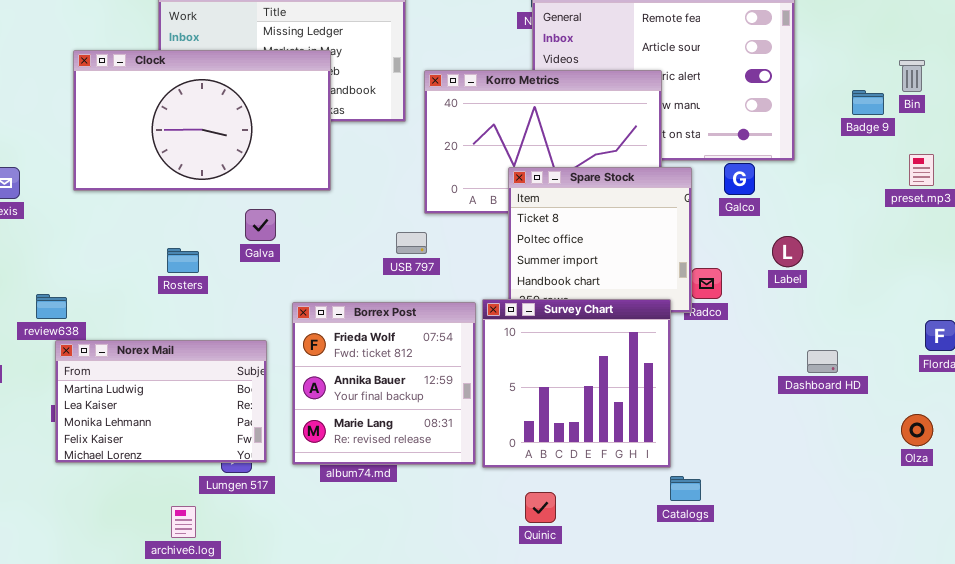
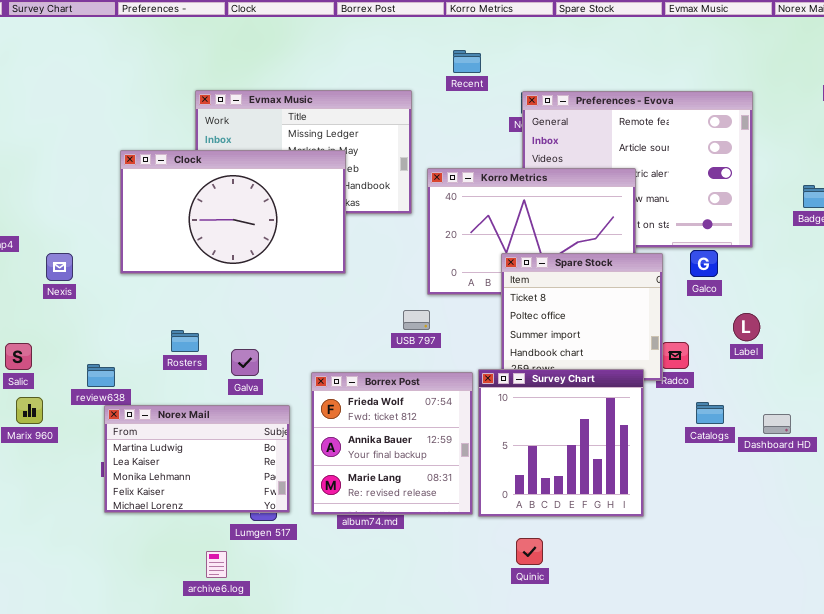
Galva: [245,209,276,241] -> [231,349,259,376], moved
Rosters: [167,248,199,273] -> [171,330,199,352], moved
Catalogs: [670,476,701,501] -> [696,402,724,424], moved

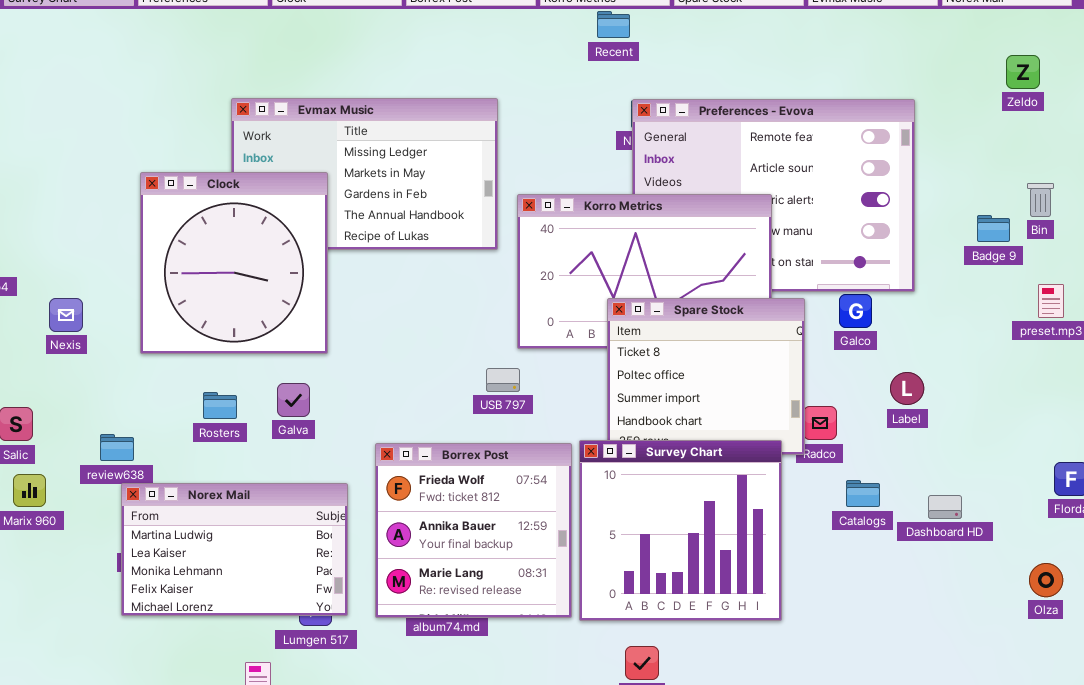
Recent: [453,50,481,73] -> [597,11,630,38], moved
Clock: [120,150,346,274] -> [140,172,328,354], resized
Galva: [231,349,259,376] -> [277,383,310,417], moved

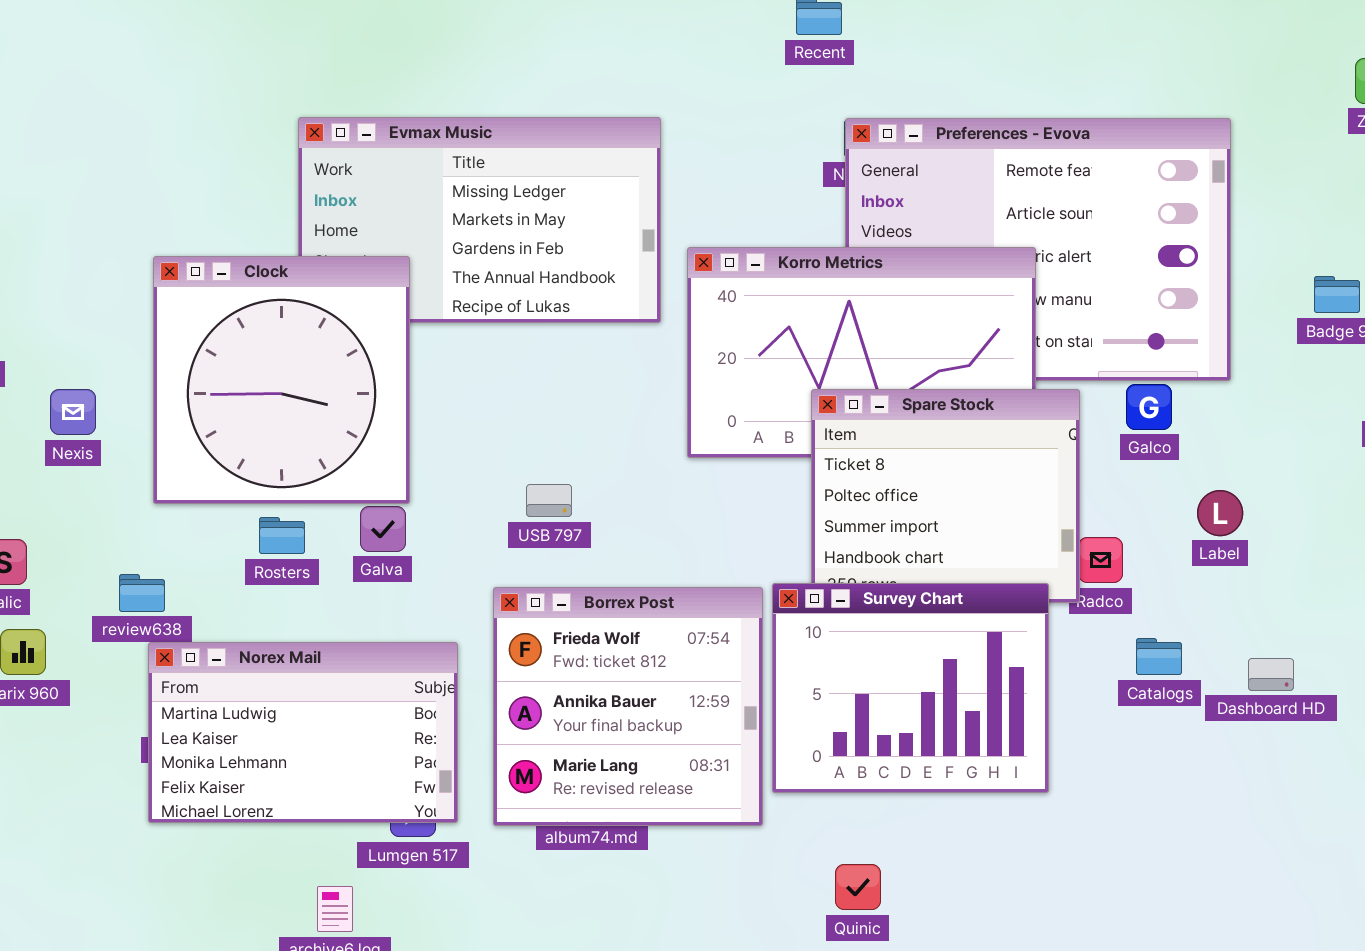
Clock: [140,172,328,354] -> [153,256,410,504], moved
USB 797: [486,368,520,392] -> [526,484,572,517], moved
Survey Chart: [579,440,782,621] -> [772,583,1049,793], resized

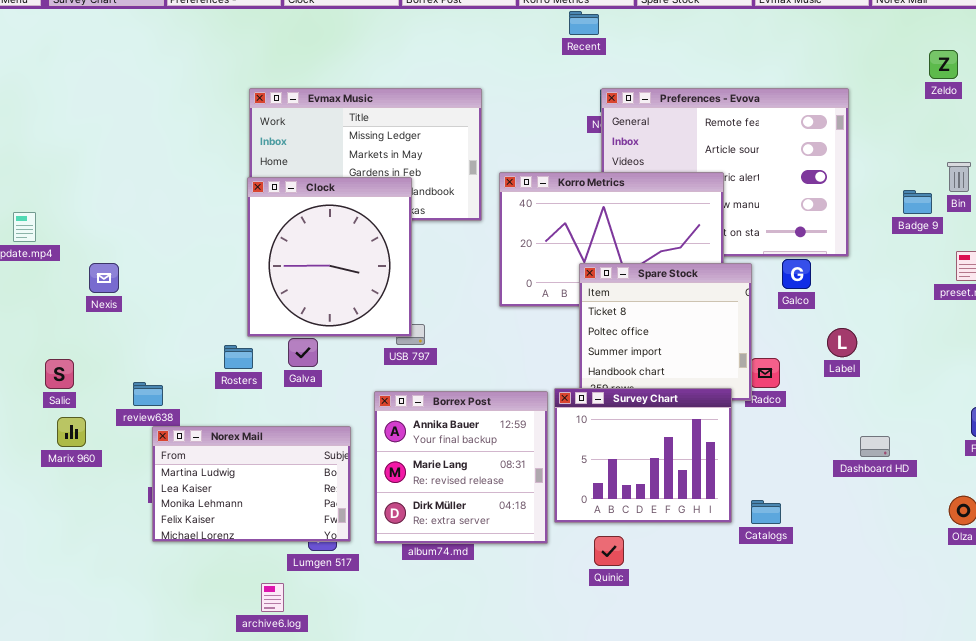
Clock: [153,256,410,504] -> [247,177,412,337], moved
Borrex Post: [493,587,763,826] -> [374,391,548,544], scrolled down 1 row
Catalogs: [1136,638,1182,675] -> [751,500,781,524], moved
Quinic: [835,864,881,910] -> [594,536,624,566], moved

